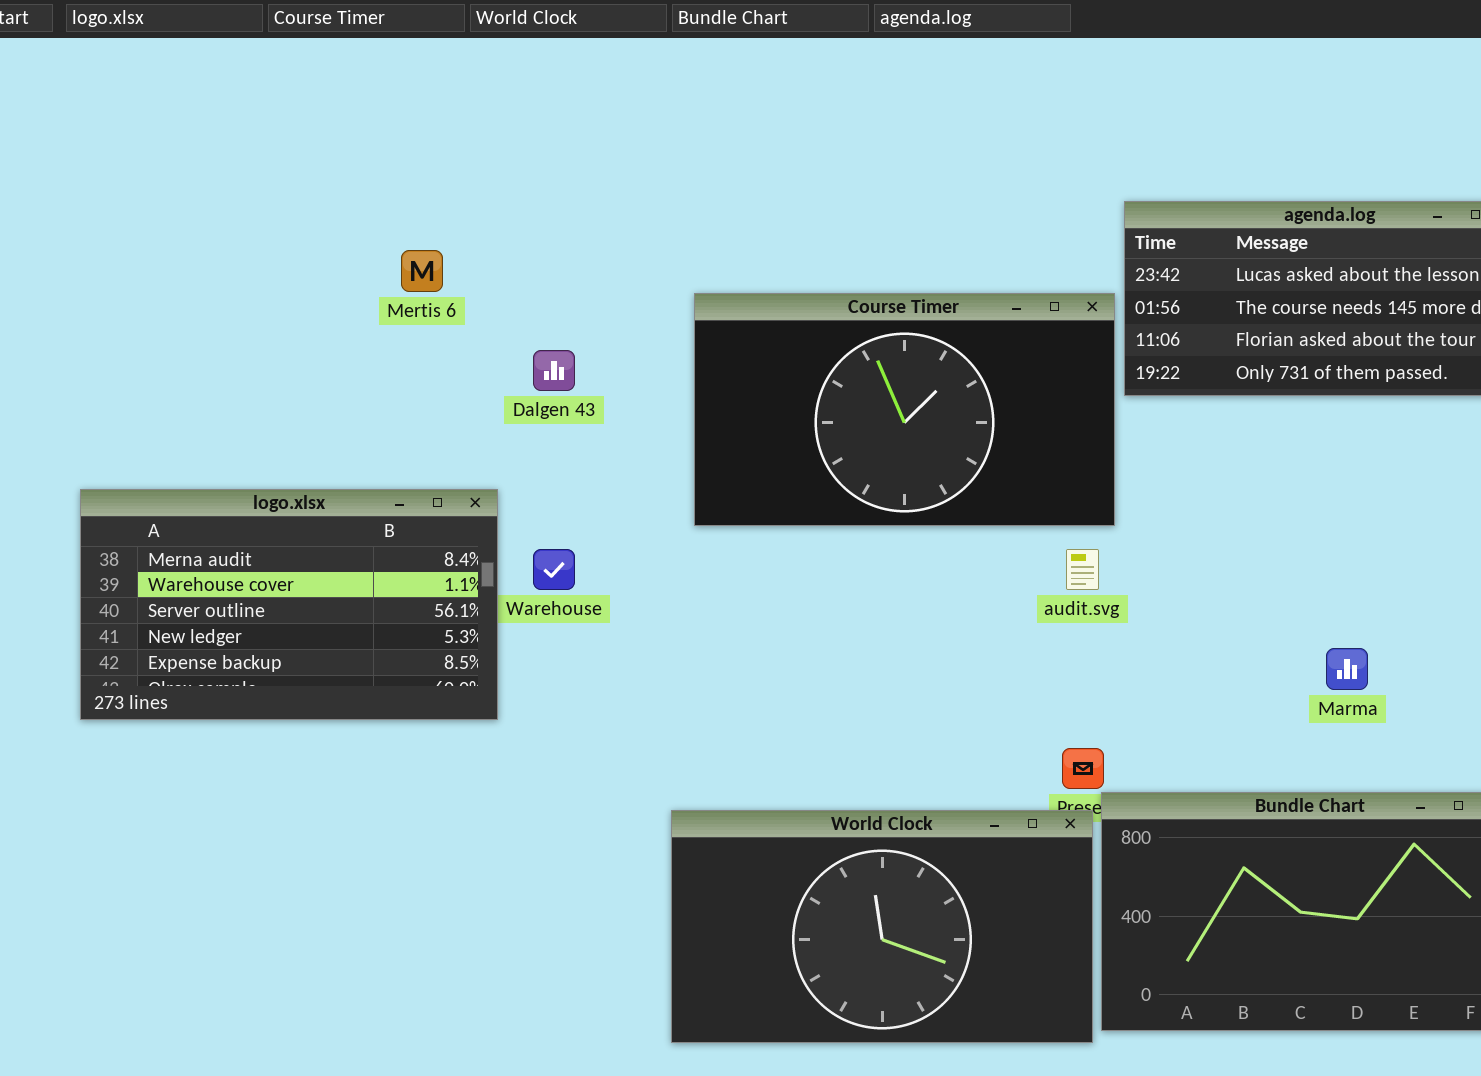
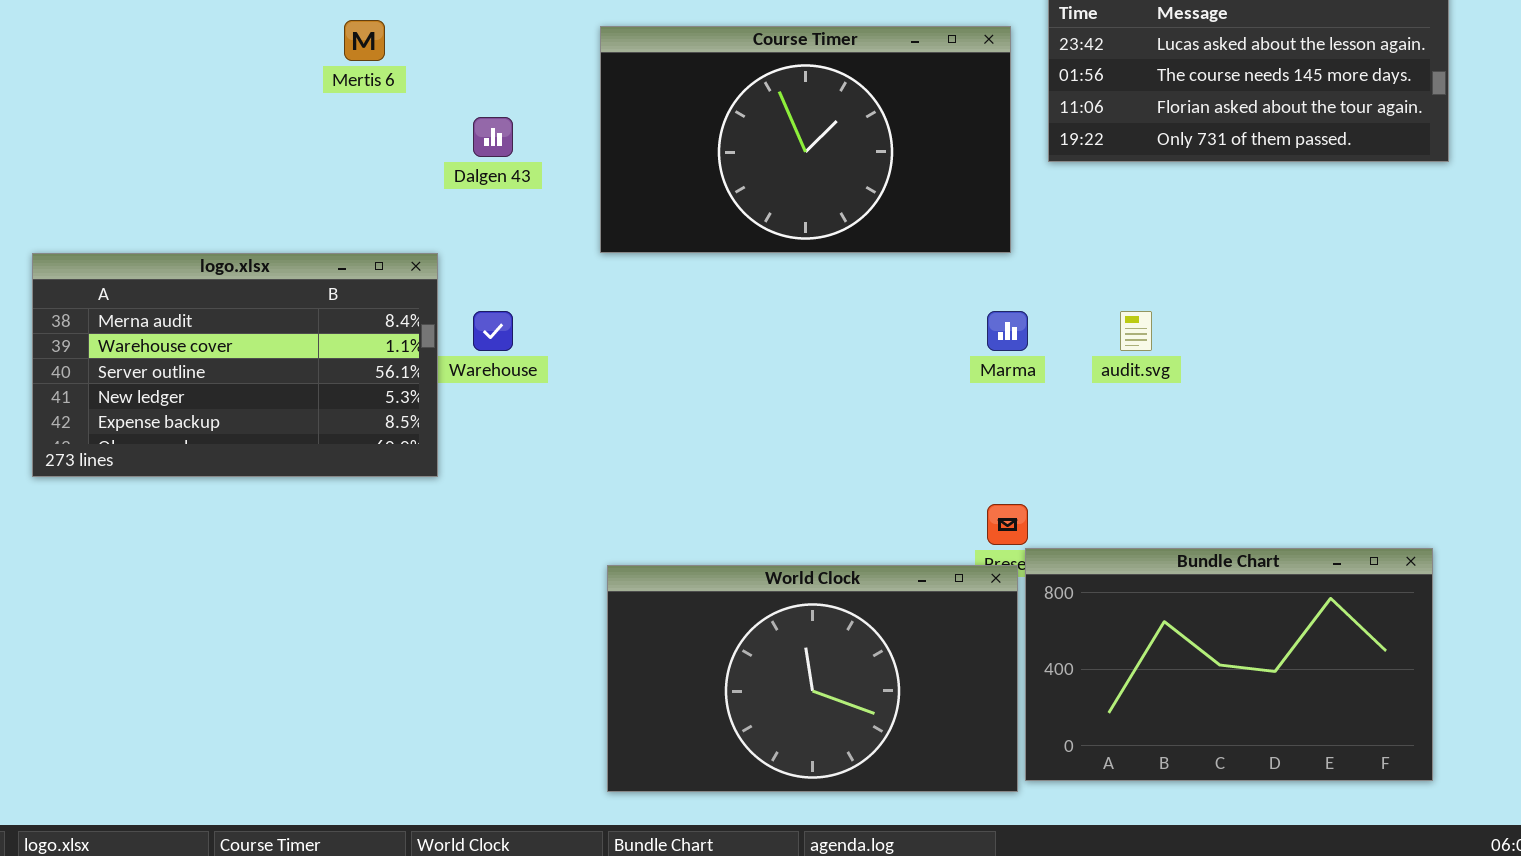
Course Timer: [694,293,1115,526] -> [600,26,1011,253], moved
audit.svg: [1066,549,1099,590] -> [1120,311,1152,351], moved
Marma: [1326,648,1368,690] -> [987,311,1028,351], moved

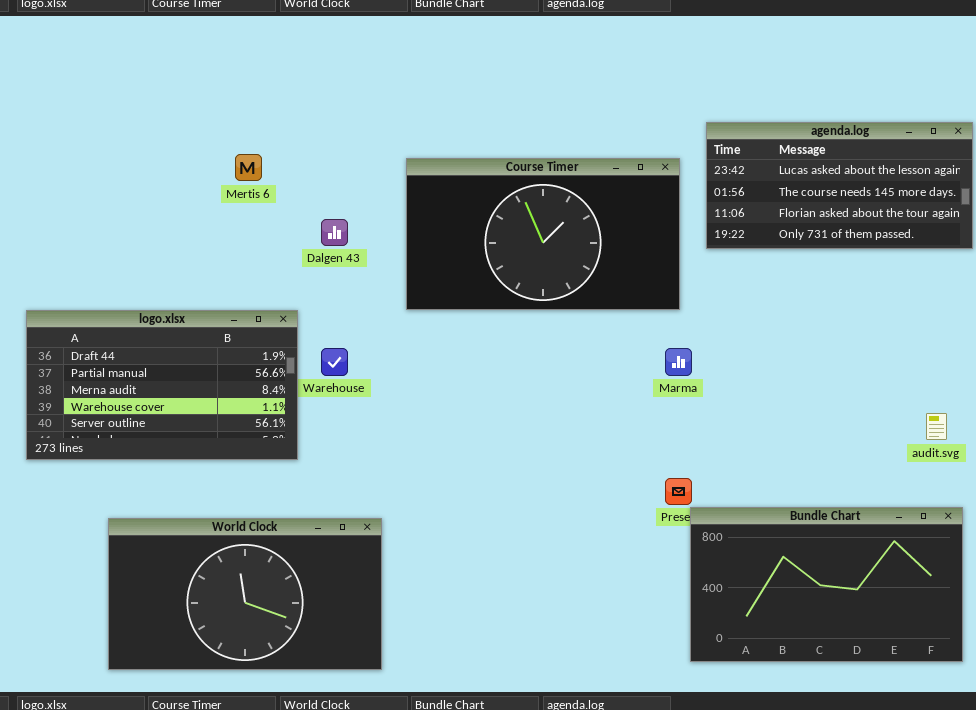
logo.xlsx: [32,253,438,477] -> [26,310,298,460], scrolled up 2 rows
audit.svg: [1120,311,1152,351] -> [926,413,947,440], moved
World Clock: [607,565,1018,792] -> [108,518,382,670], moved

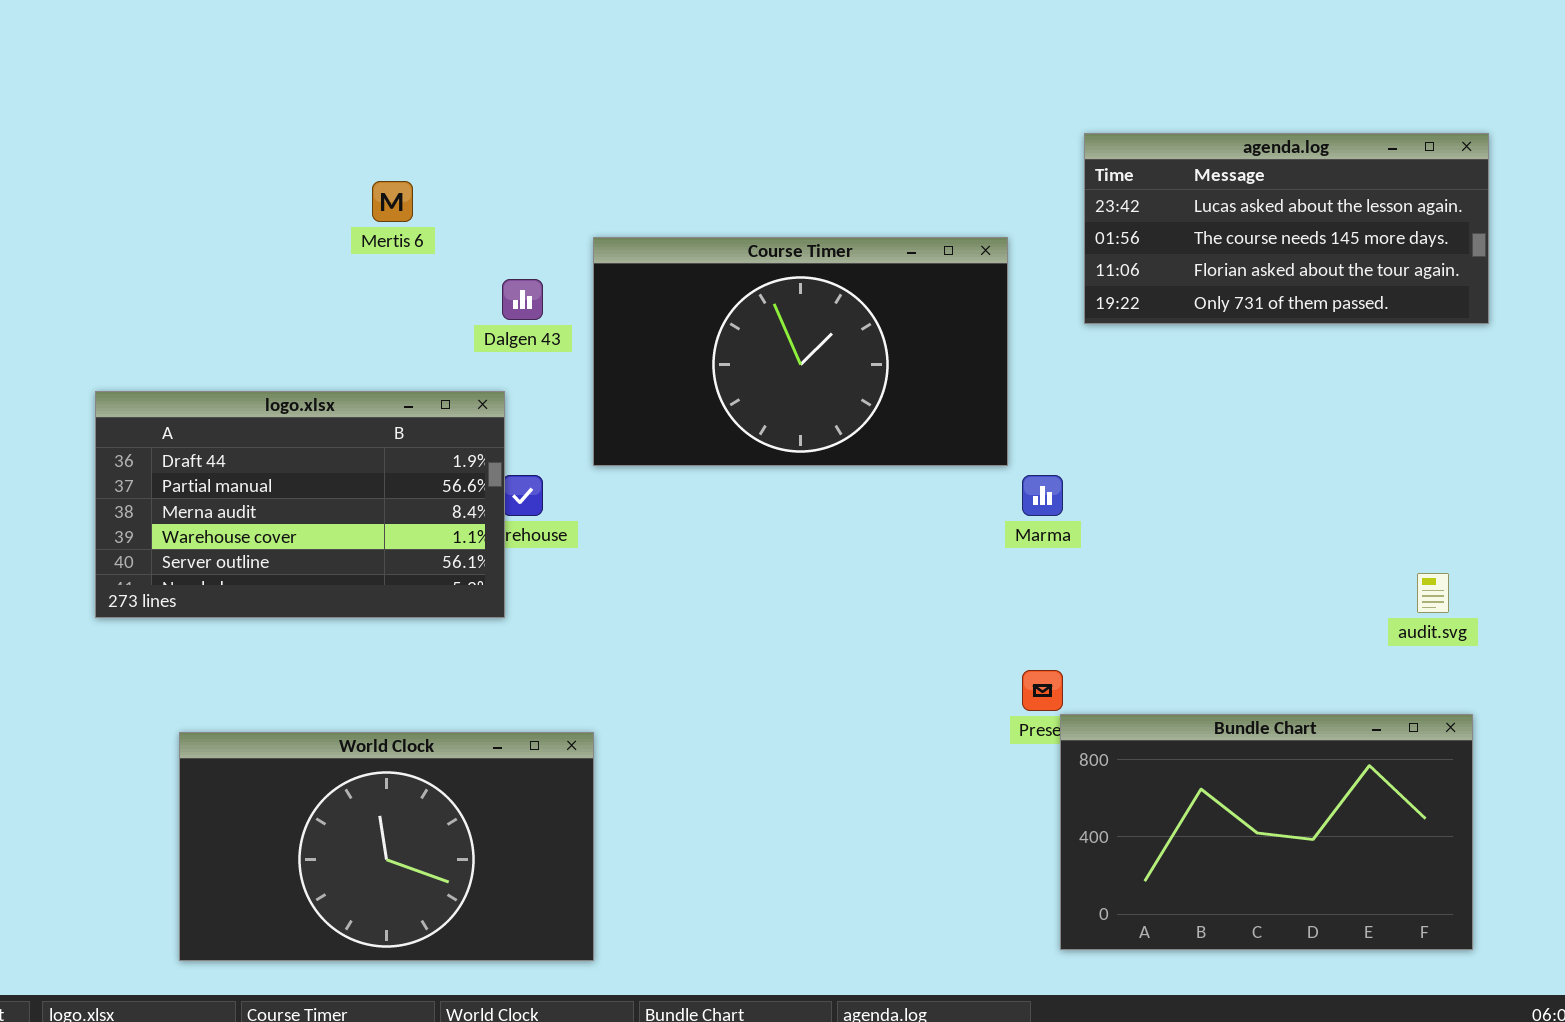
Course Timer: [406,158,680,310] -> [593,237,1008,466], moved
logo.xlsx: [26,310,298,460] -> [95,391,505,618], moved

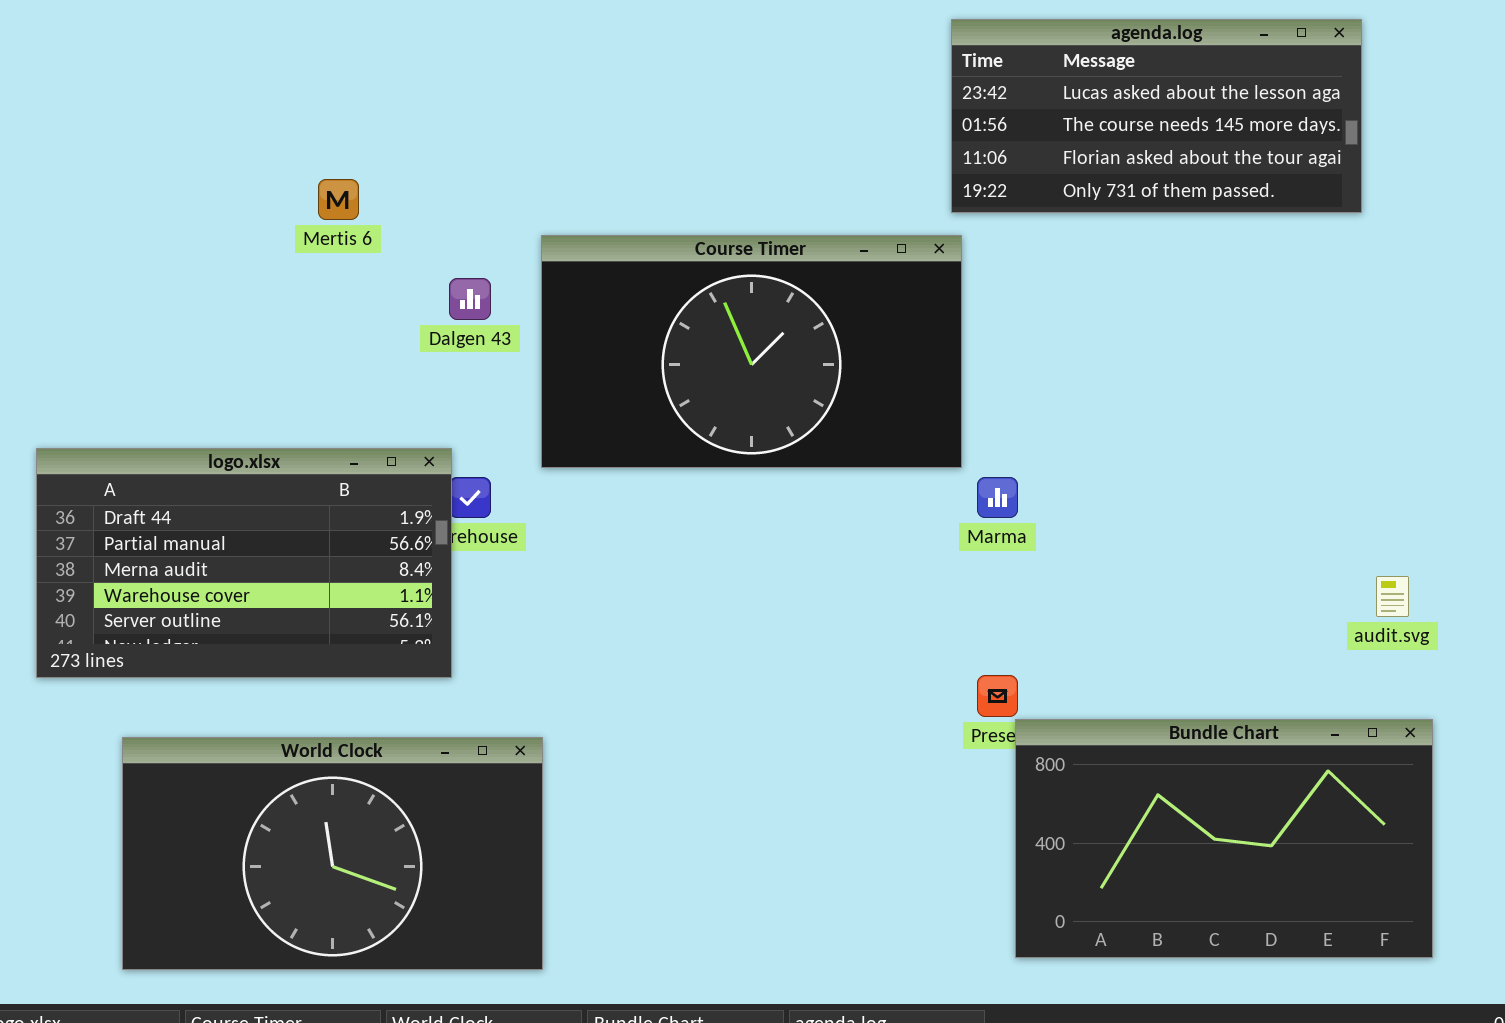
agenda.log: [1084,133,1489,324] -> [951,19,1362,213], moved
logo.xlsx: [95,391,505,618] -> [36,448,452,678], moved

